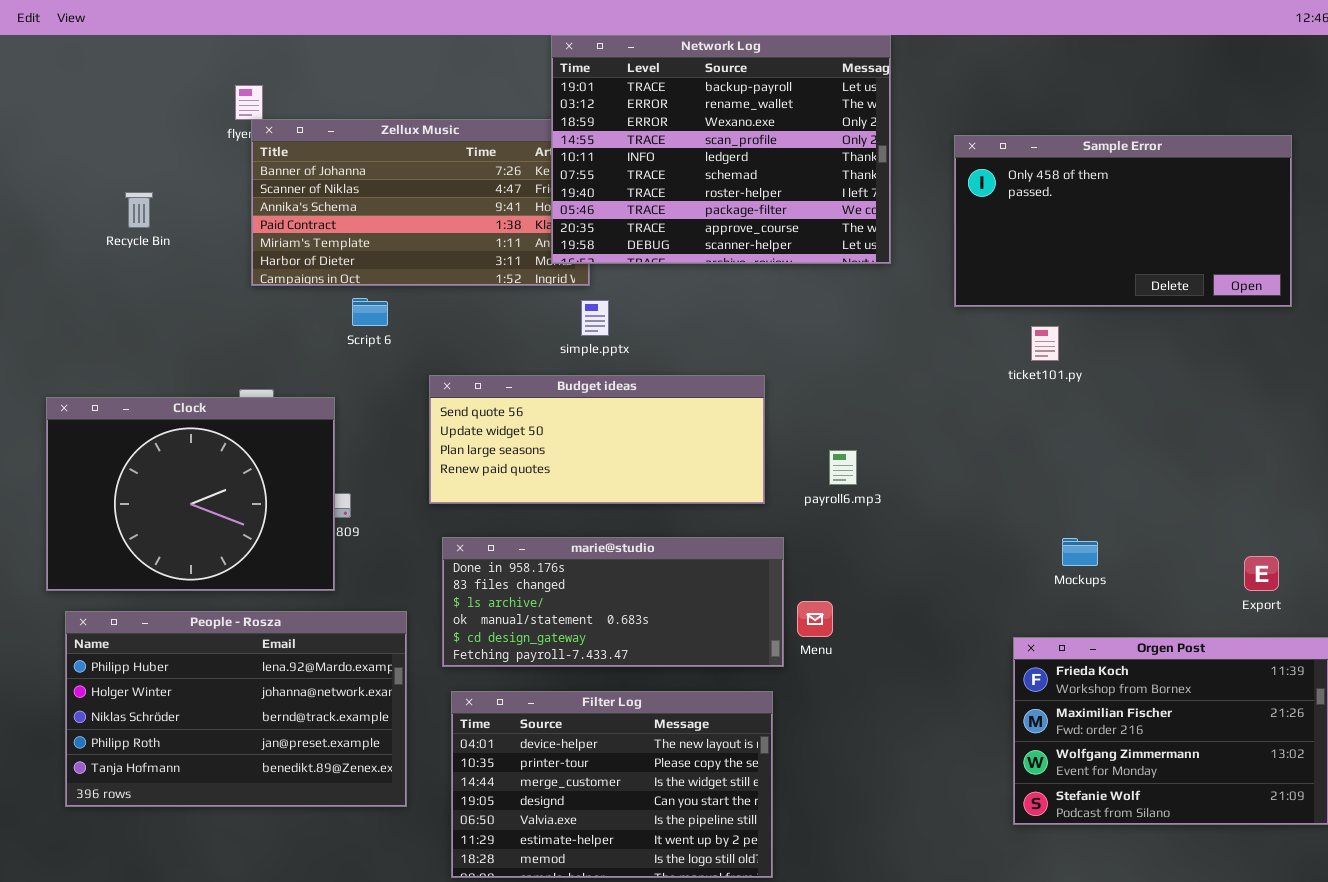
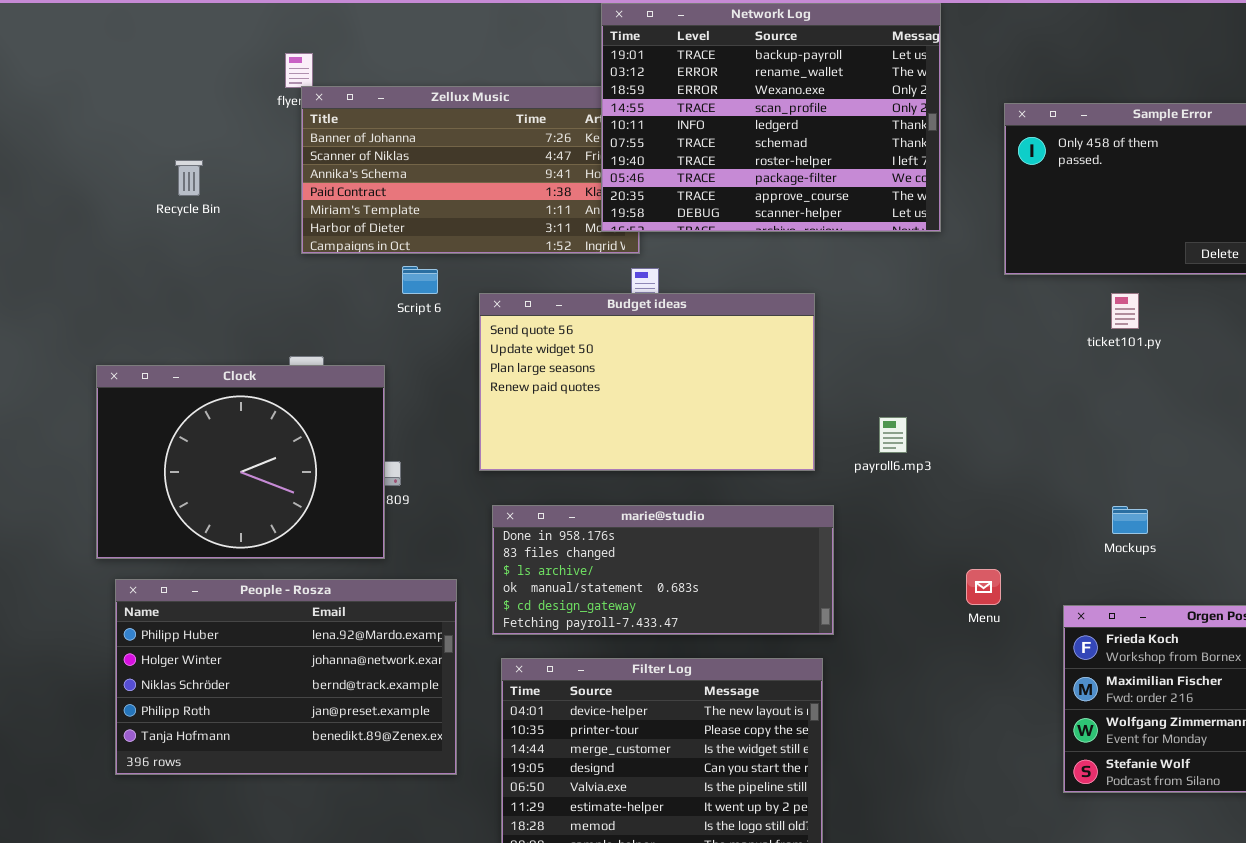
ticket101.py: [1031,326,1059,361] -> [1111,293,1139,329], moved
Budget ideas: [429,375,765,504] -> [479,293,815,471], resized
Menu: [797,601,833,637] -> [966,569,1001,605], moved

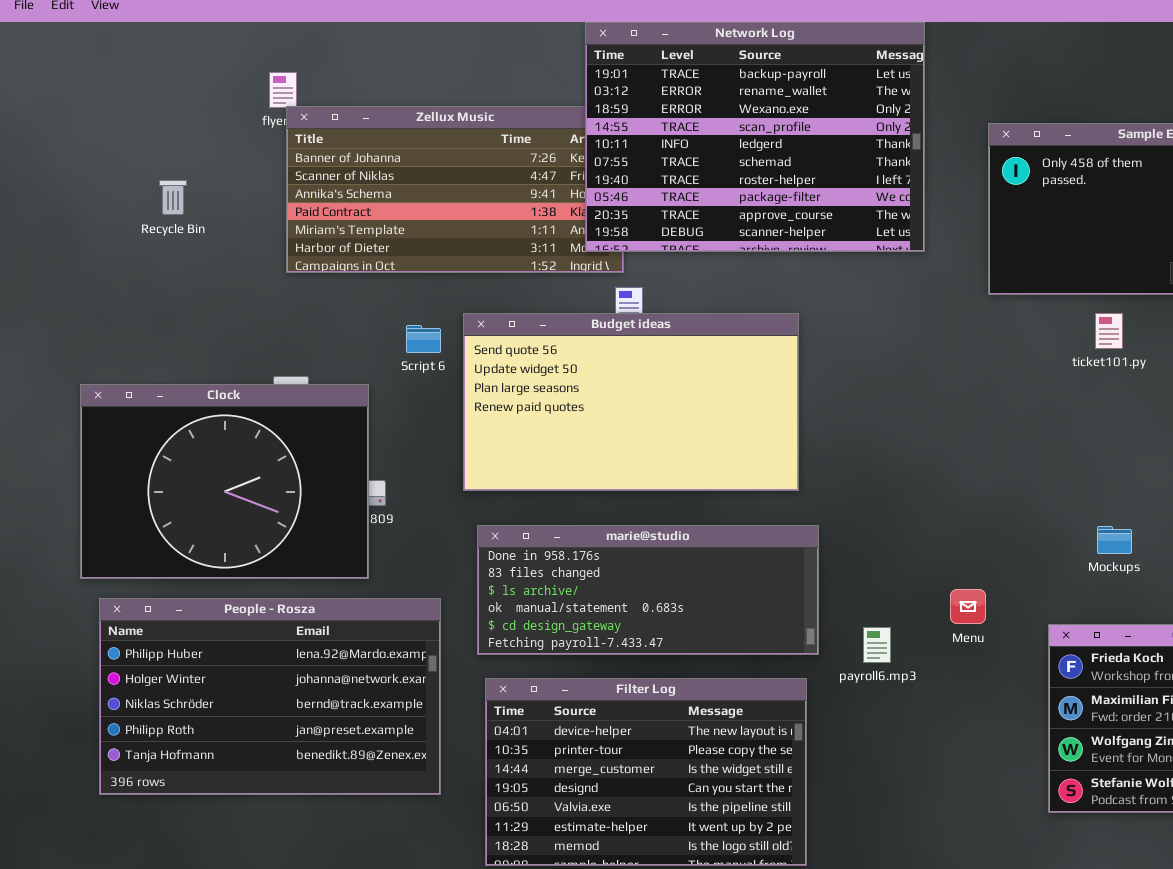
Script 6: [402,266,438,294] -> [406,325,441,353], moved
payroll6.mp3: [879,417,907,453] -> [863,627,891,663], moved

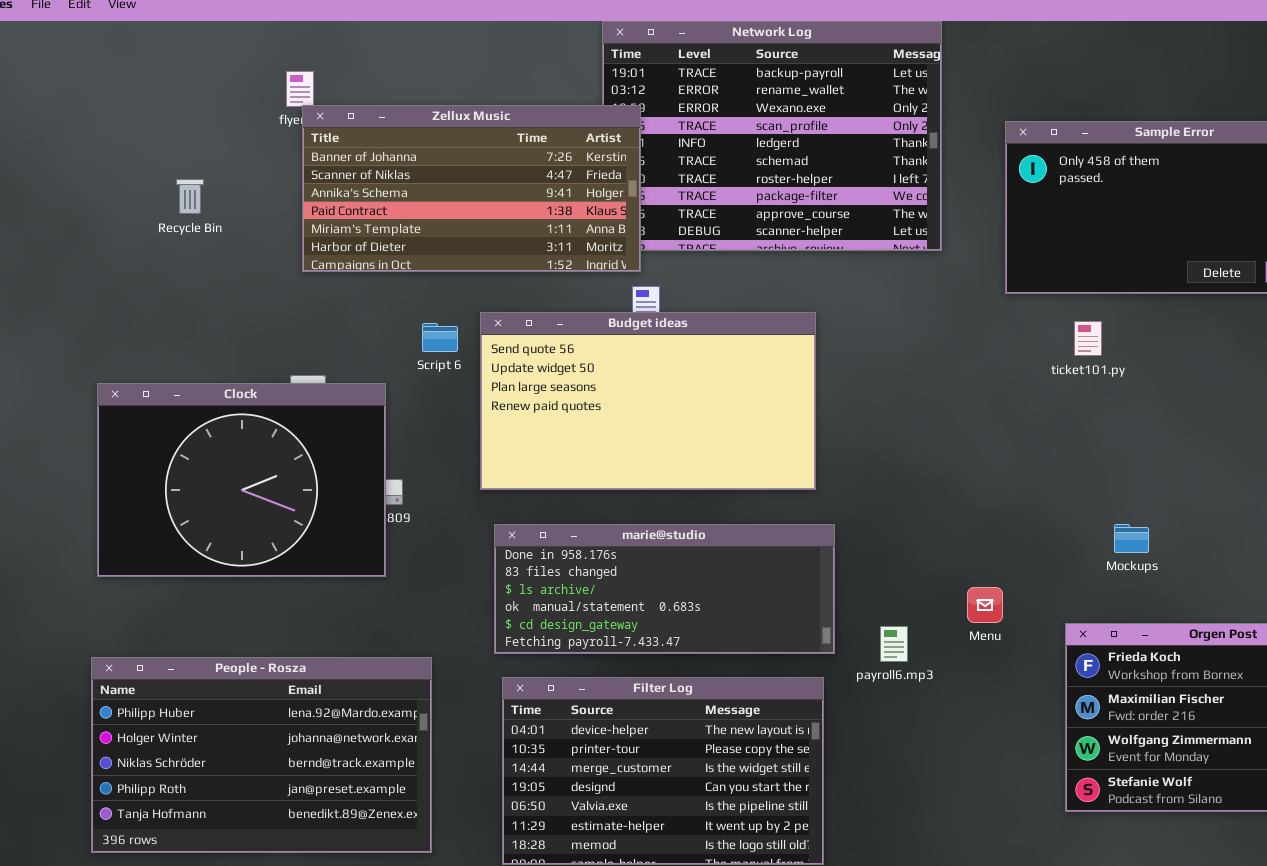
Zellux Music: [286,106,624,273] -> [302,105,641,272], raised
ticket101.py: [1095,313,1123,349] -> [1074,321,1102,356], moved
People - Rosza: [99,598,441,795] -> [91,657,432,853], moved

